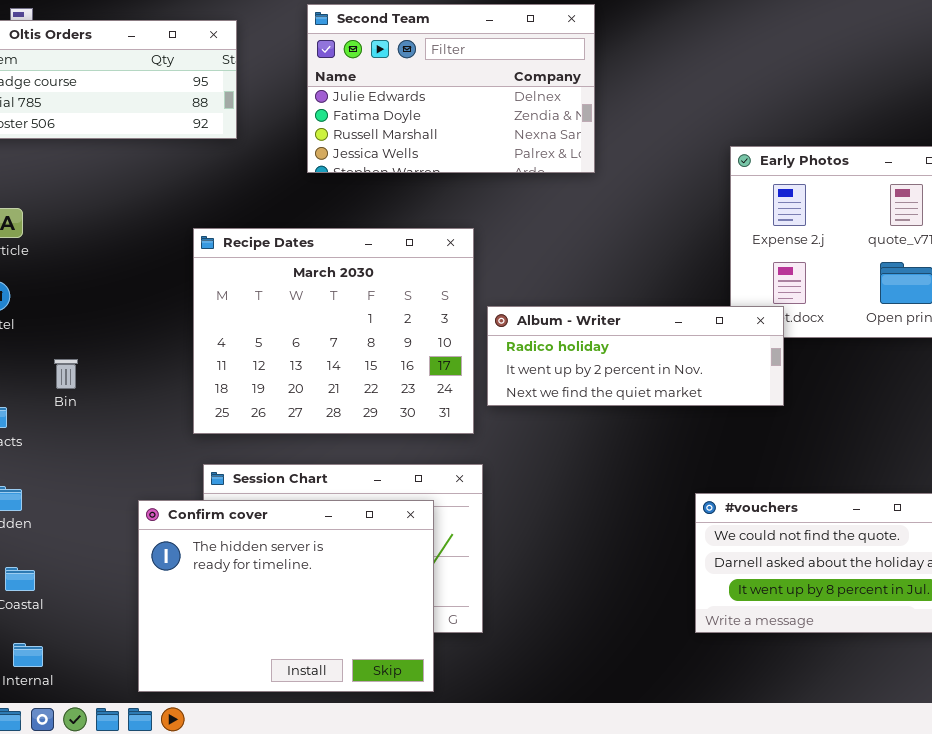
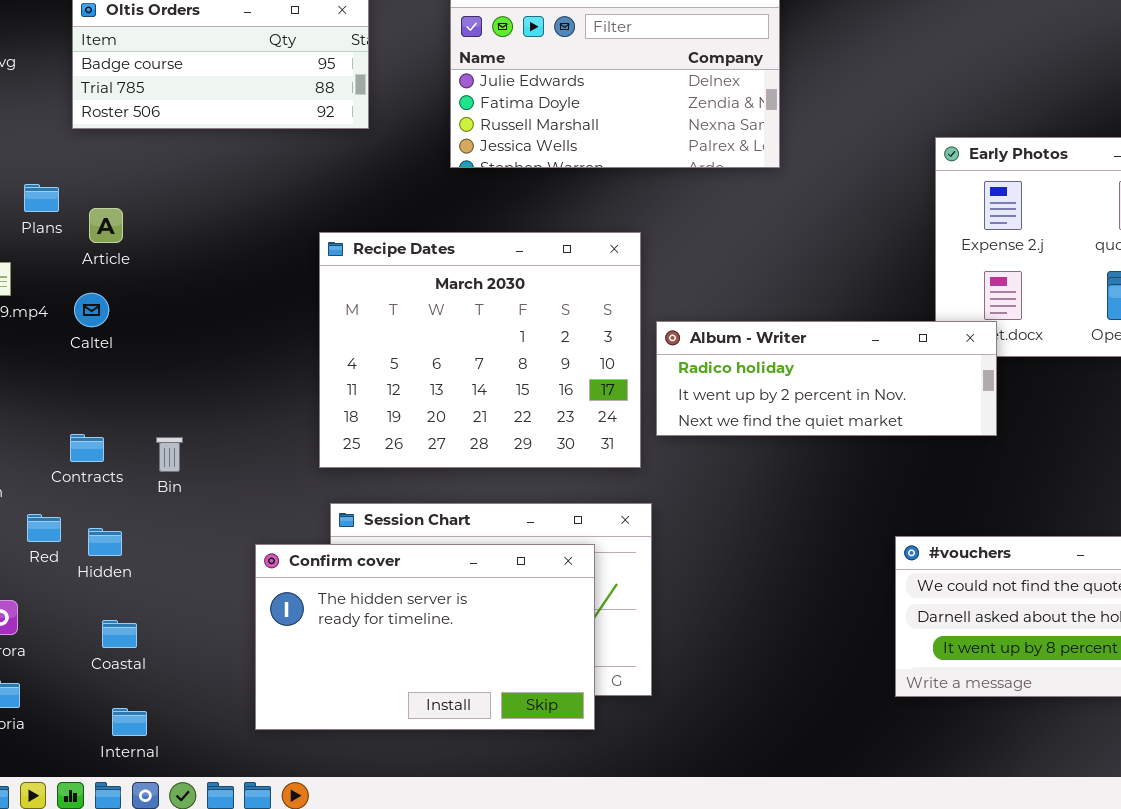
Bin: [54,359,78,389] -> [156,437,183,472], moved
Confirm cover: [138,500,434,692] -> [255,544,595,730], resized

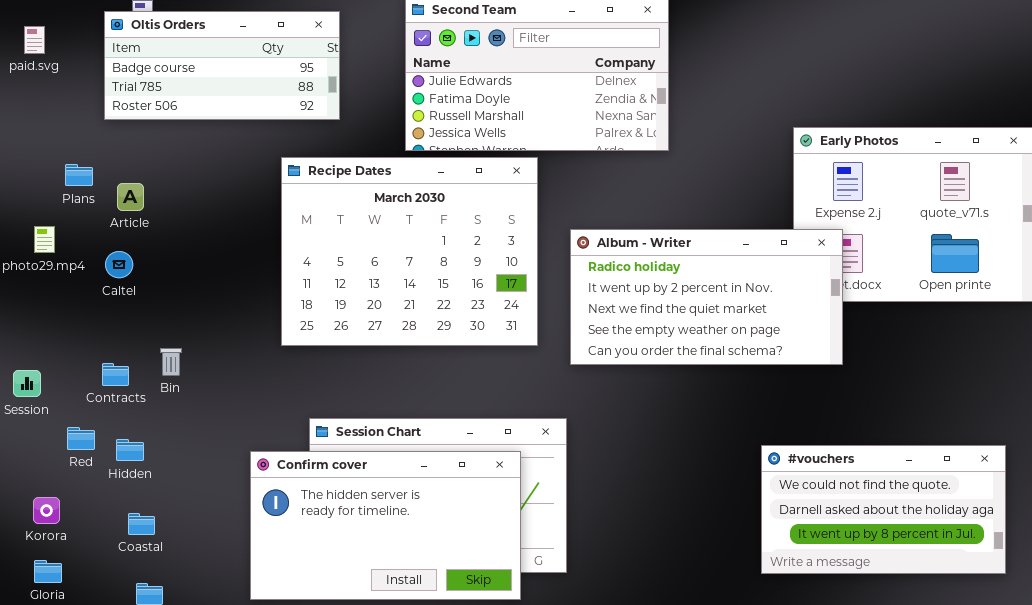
Recipe Dates: [319,232,641,468] -> [281,157,538,346], moved
Album - Writer: [656,321,997,436] -> [570,229,843,365], resized
Bin: [156,437,183,472] -> [160,348,182,376], moved

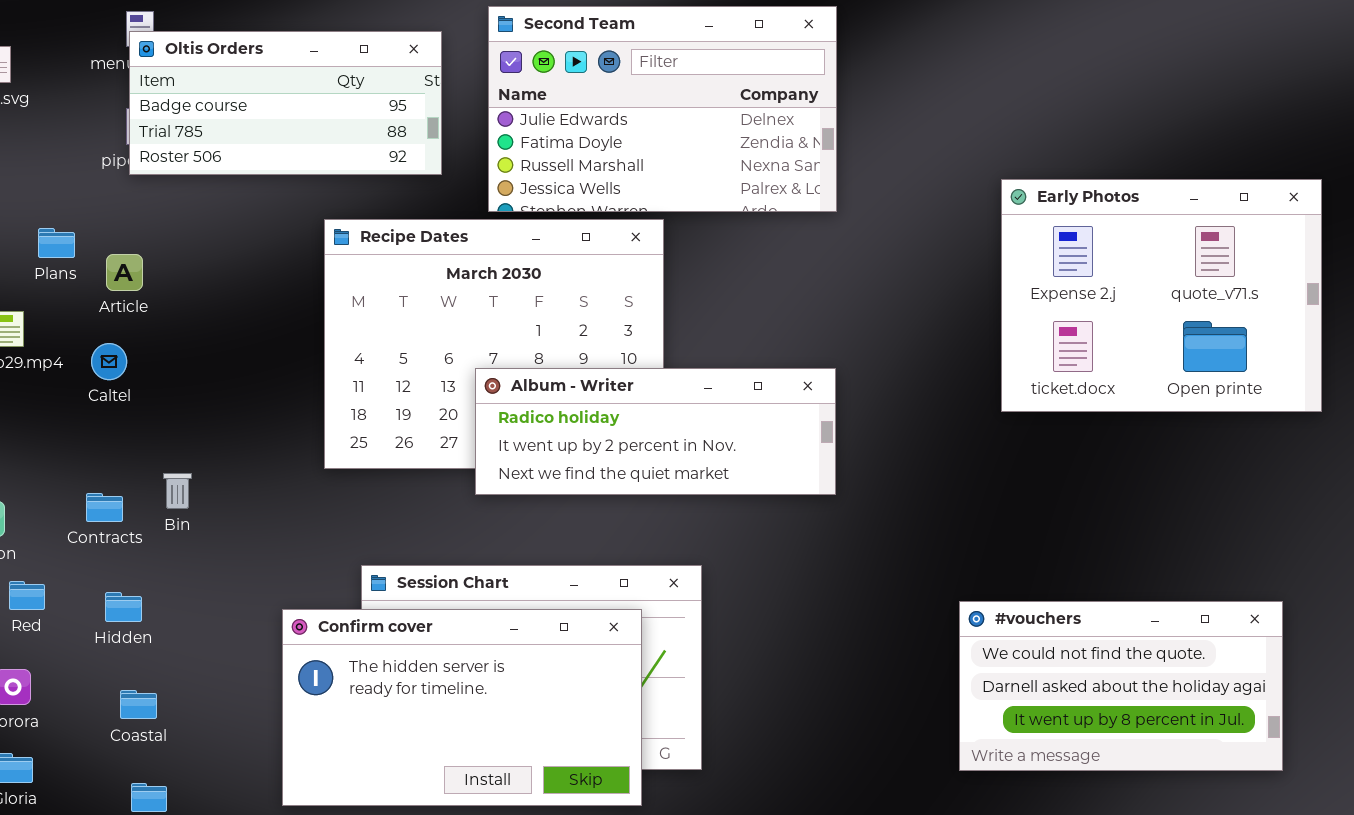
Oltis Orders: [104,11,340,120] -> [129,31,442,175], moved
Album - Writer: [570,229,843,365] -> [475,368,836,495], moved, resized
Red: [67,427,95,450] -> [9,581,45,610], moved

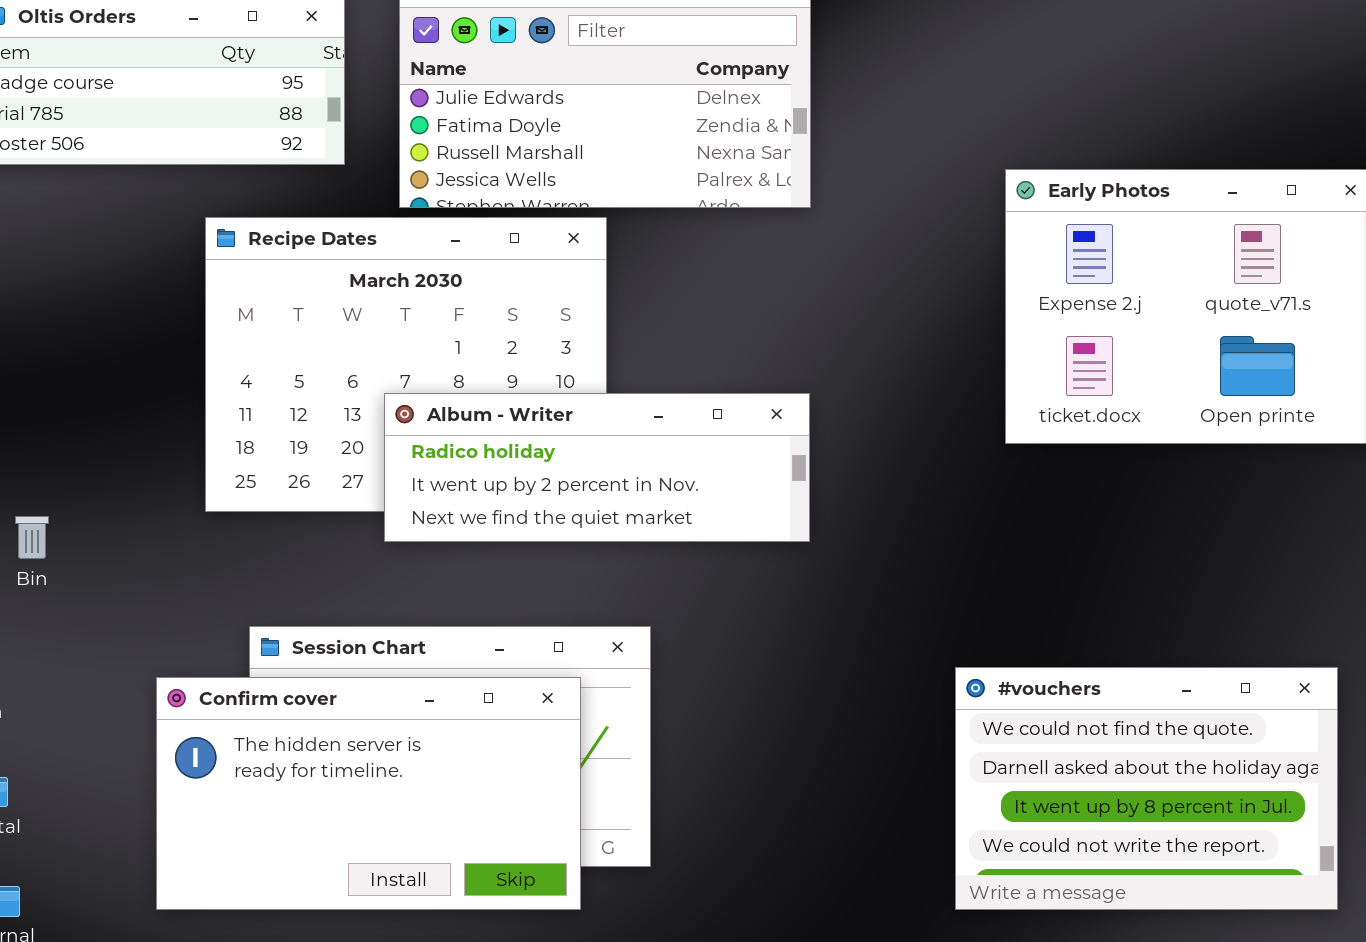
#vouchers: [959,601,1283,771] -> [955,667,1338,910], resized

